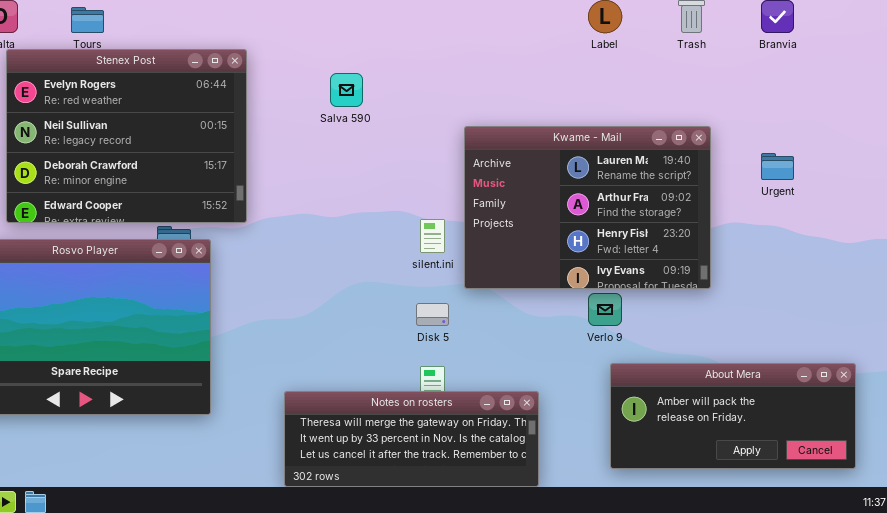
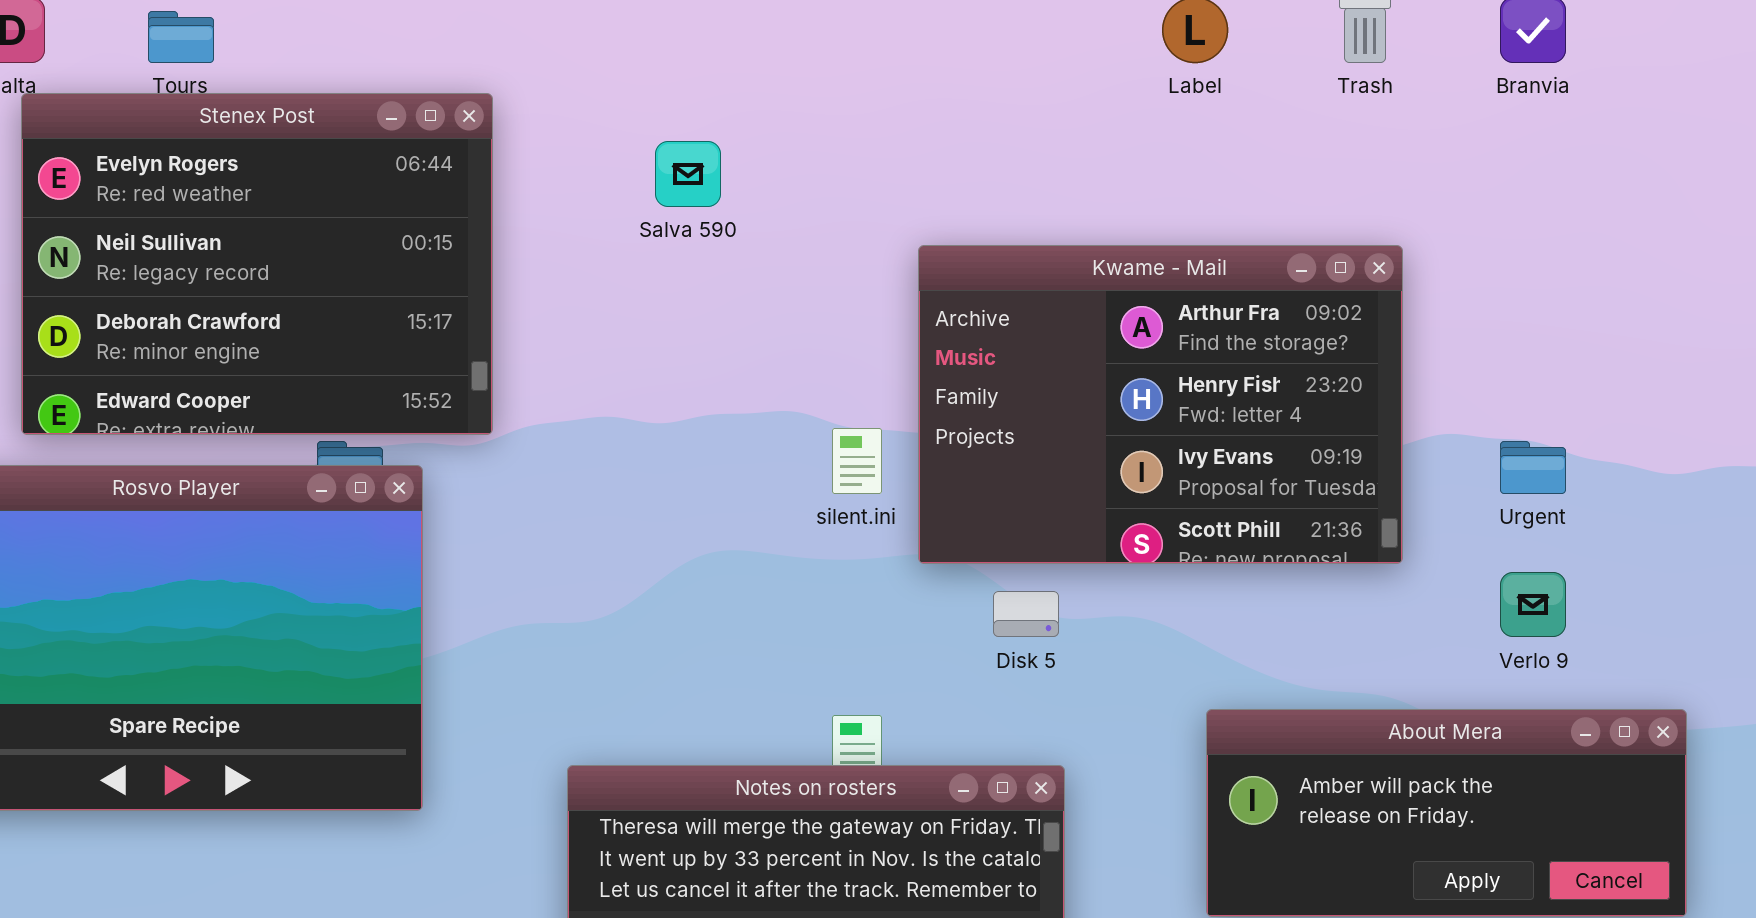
Kwame - Mail: [464,126,711,289] -> [918,245,1403,564], scrolled down 1 row
Urgent: [761,153,794,180] -> [1500,441,1566,494], moved
Verlo 9: [588,293,622,326] -> [1500,572,1566,637], moved
Disk 5: [416,303,449,326] -> [993,591,1059,637], moved

